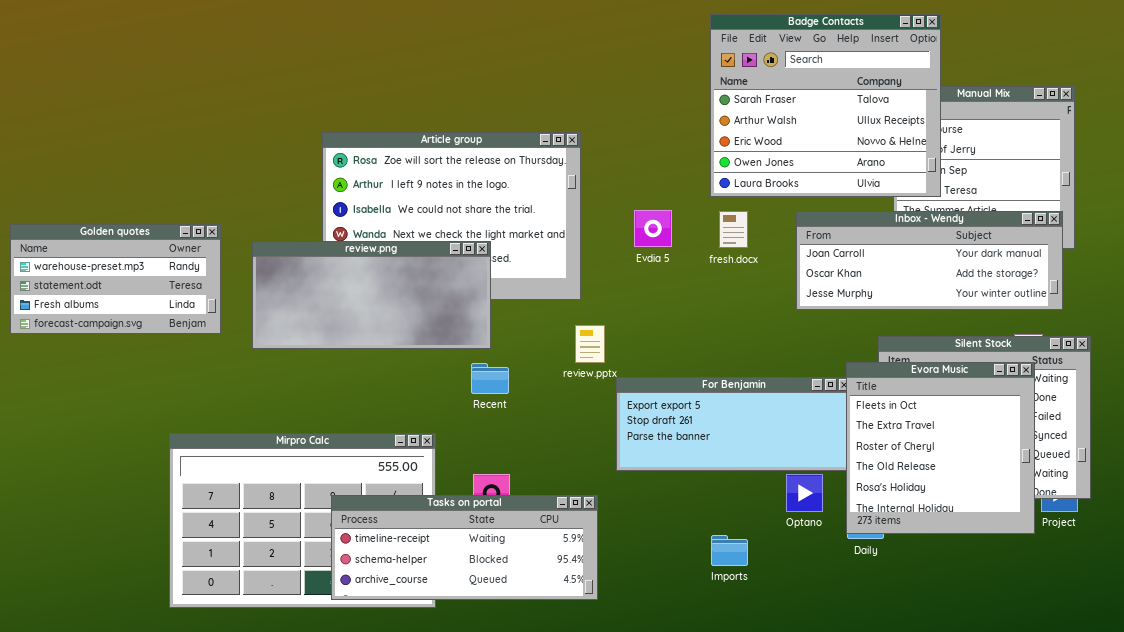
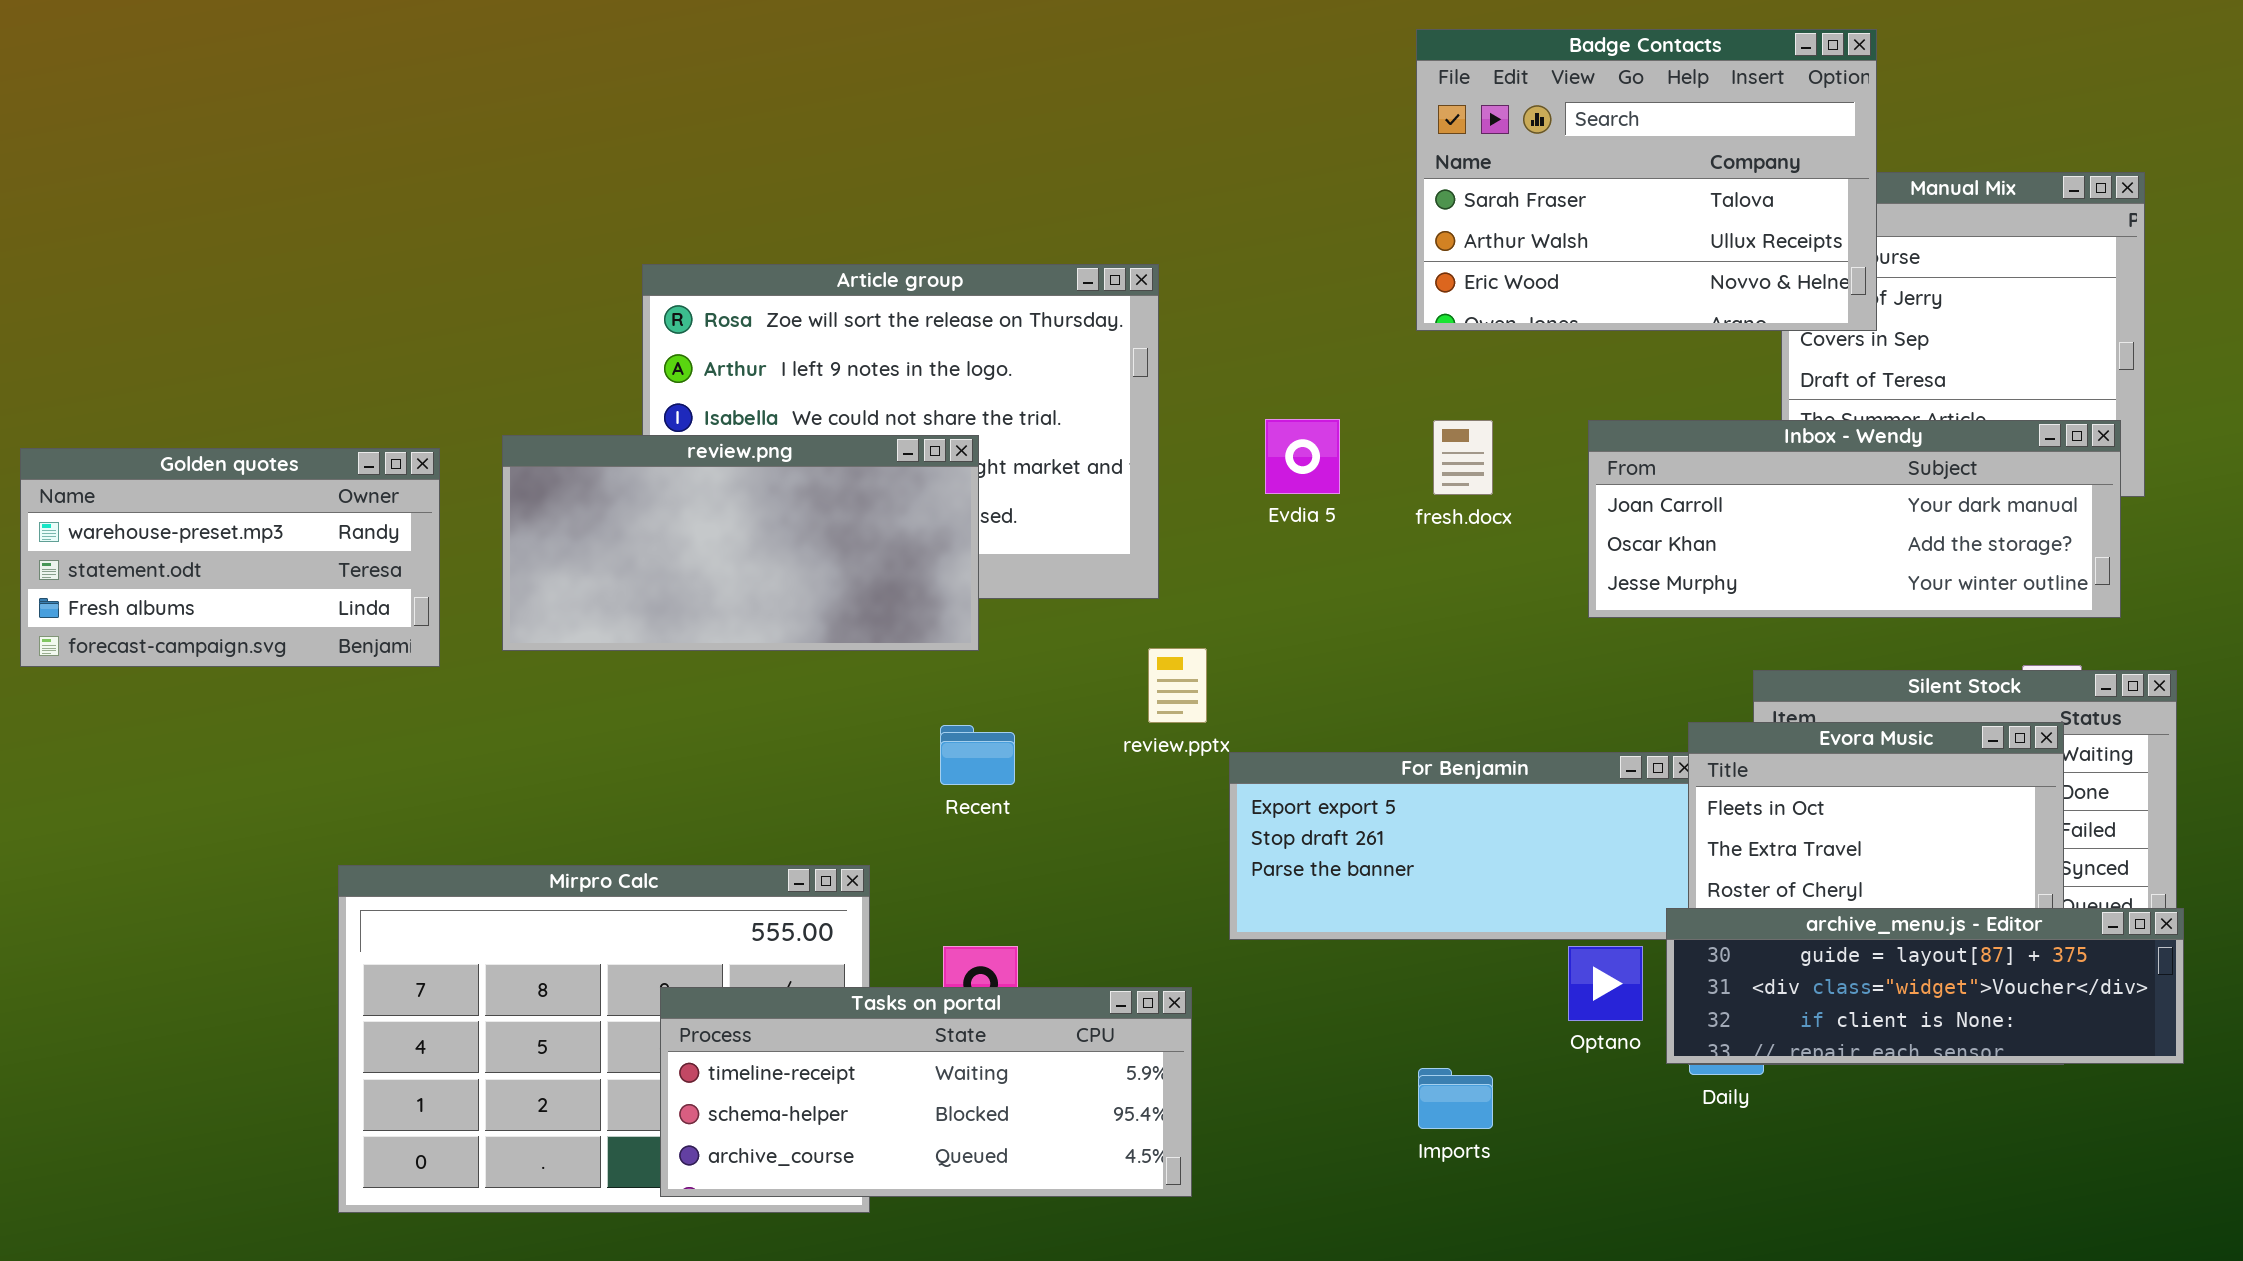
Badge Contacts: [710,14,941,197] -> [1416,29,1877,331], resized
review.png: [252,241,491,349] -> [502,435,979,651], moved
archive_menu.js - Editor: none -> [1666,908,2184,1064], opened

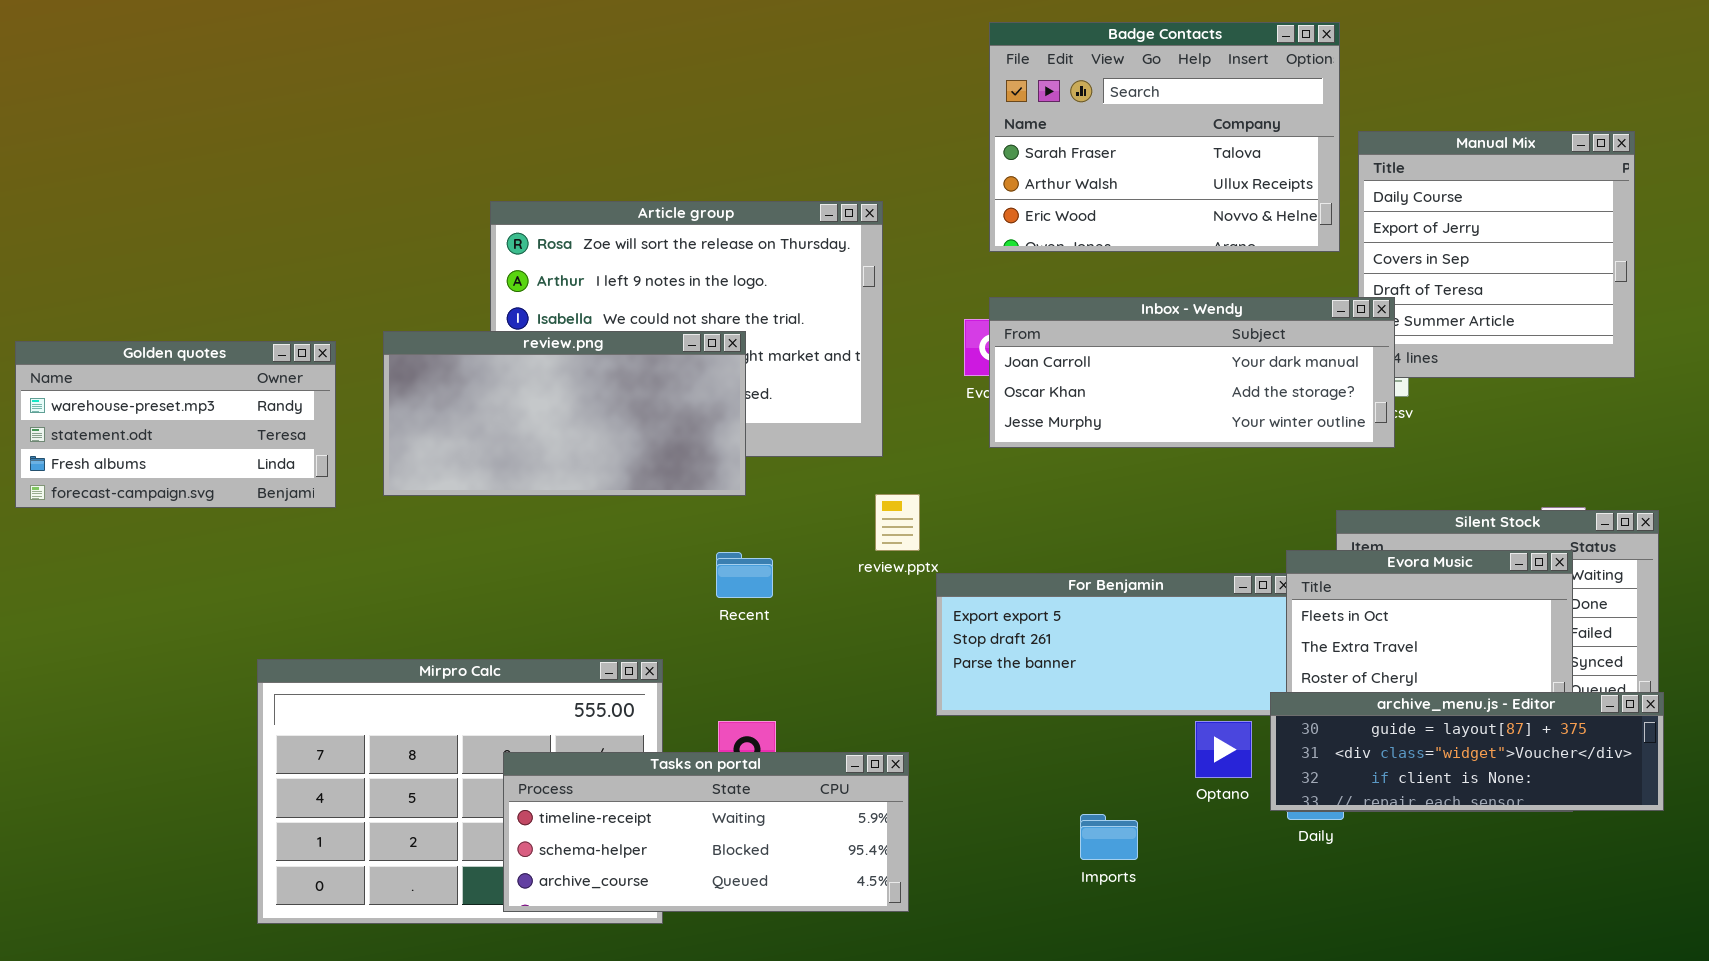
Badge Contacts: [1416,29,1877,331] -> [989,22,1340,252], moved
Inbox - Wendy: [1588,420,2121,618] -> [989,297,1395,448], moved

